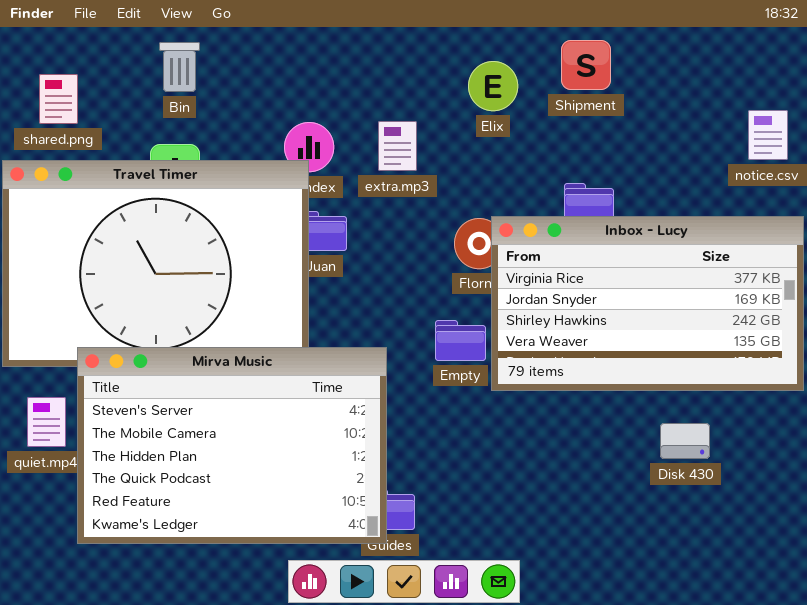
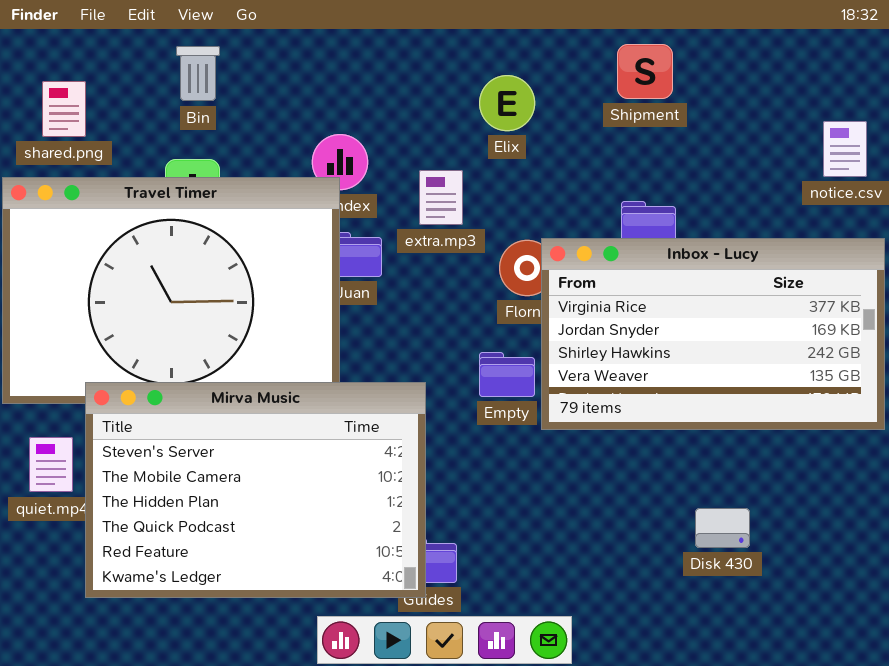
Elix: [468,61,518,111] -> [479,75,535,131], moved
extra.mp3: [378,121,417,171] -> [419,170,463,225], moved
Disk 430: [660,423,710,459] -> [695,508,750,548], moved

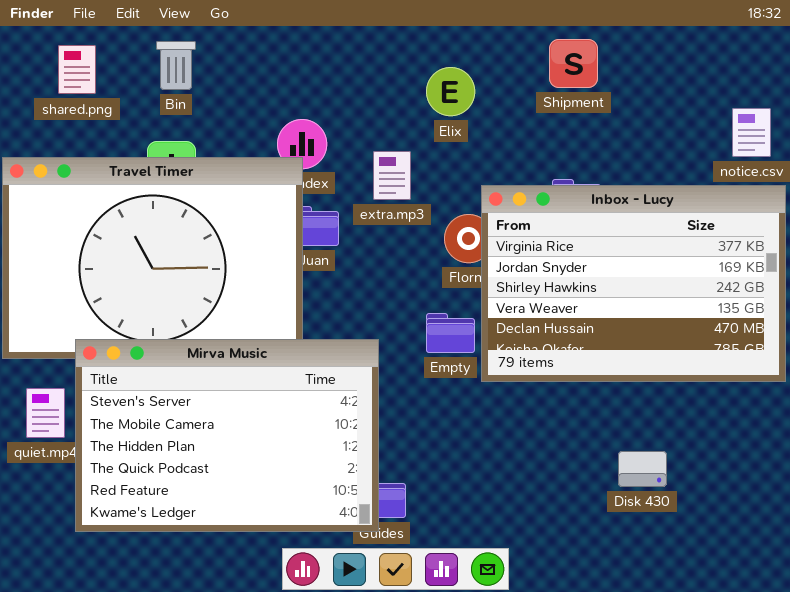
shared.png: [42,81,86,137] -> [58,45,96,94], moved
Inbox - Lucy: [541,238,885,430] -> [481,185,786,382], resized

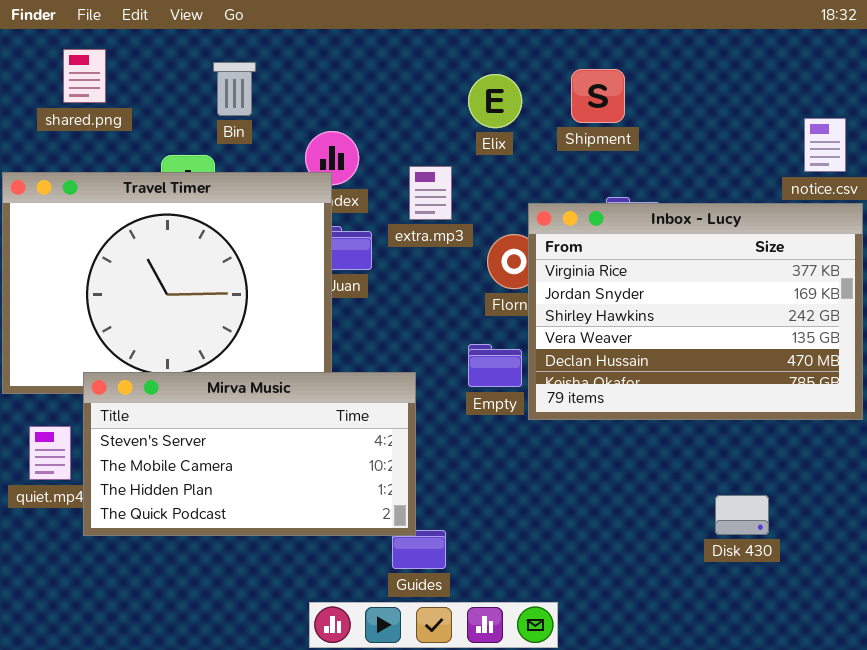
Shipment: [549,39,598,88] -> [571,69,625,123], moved
Bin: [156,41,196,90] -> [213,62,256,116], moved
Mirva Music: [75,339,379,532] -> [83,372,416,536], resized
Disk 430: [618,451,667,487] -> [715,495,769,535], moved

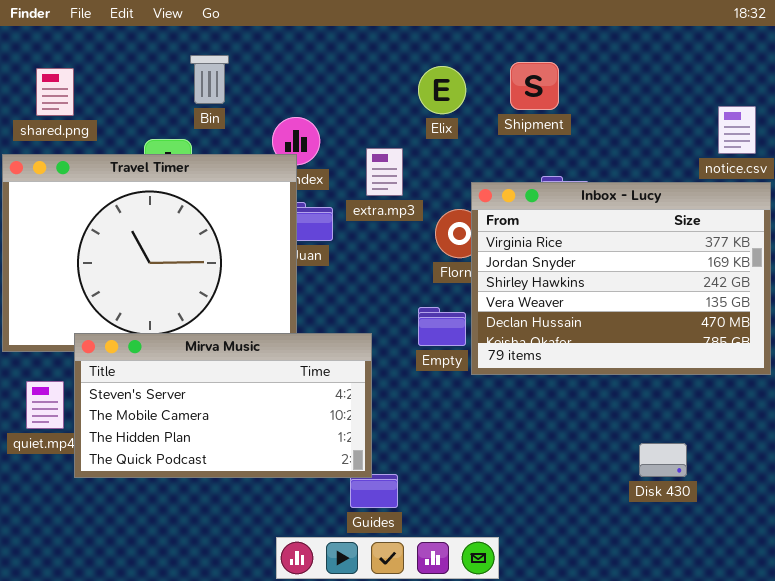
shared.png: [63,49,106,103] -> [36,68,74,116], moved

